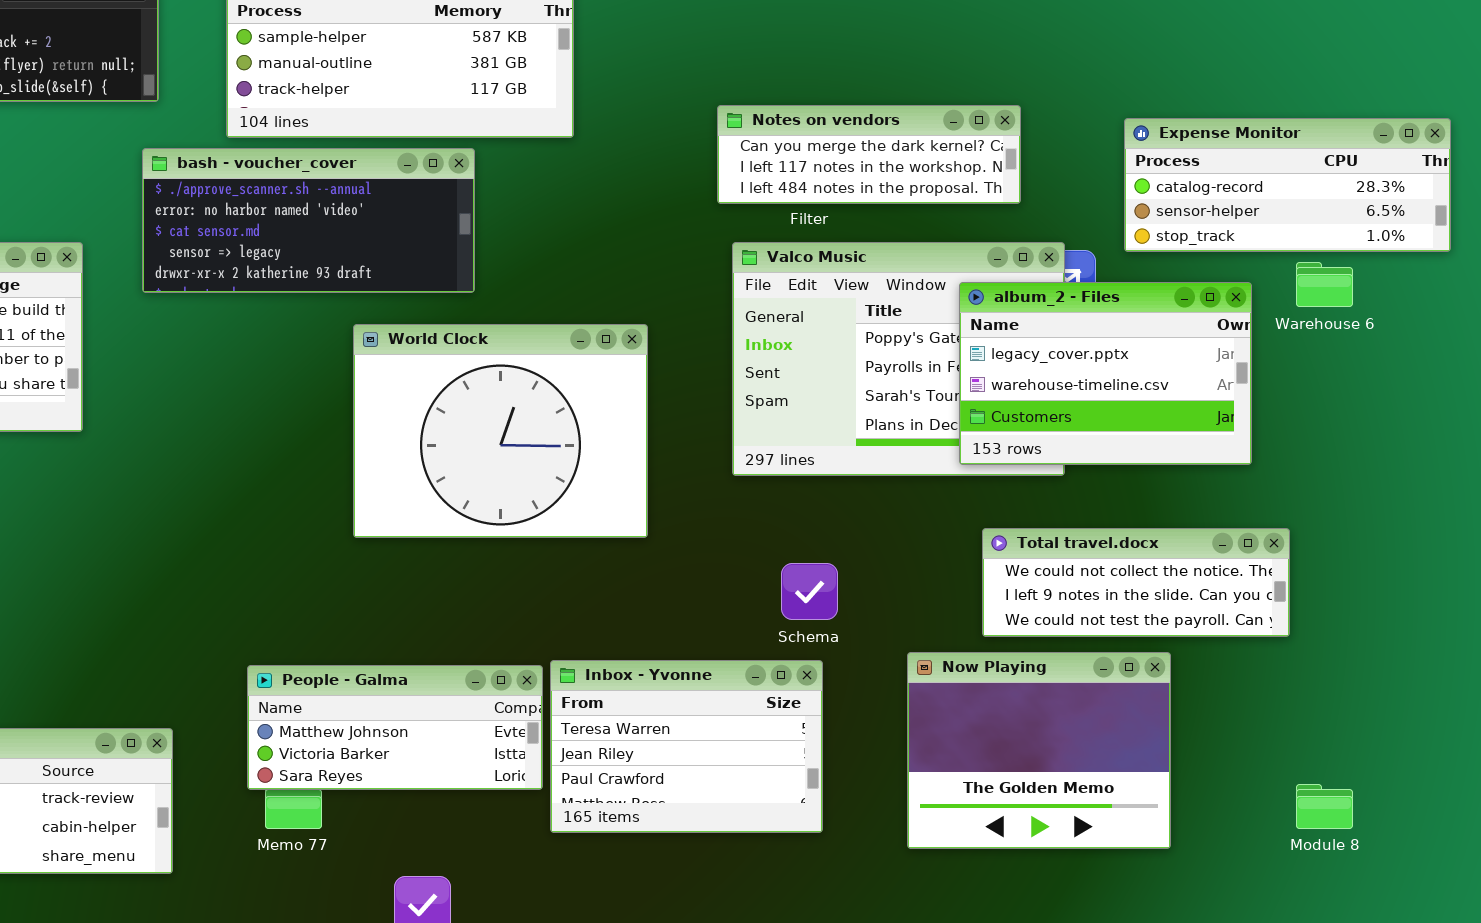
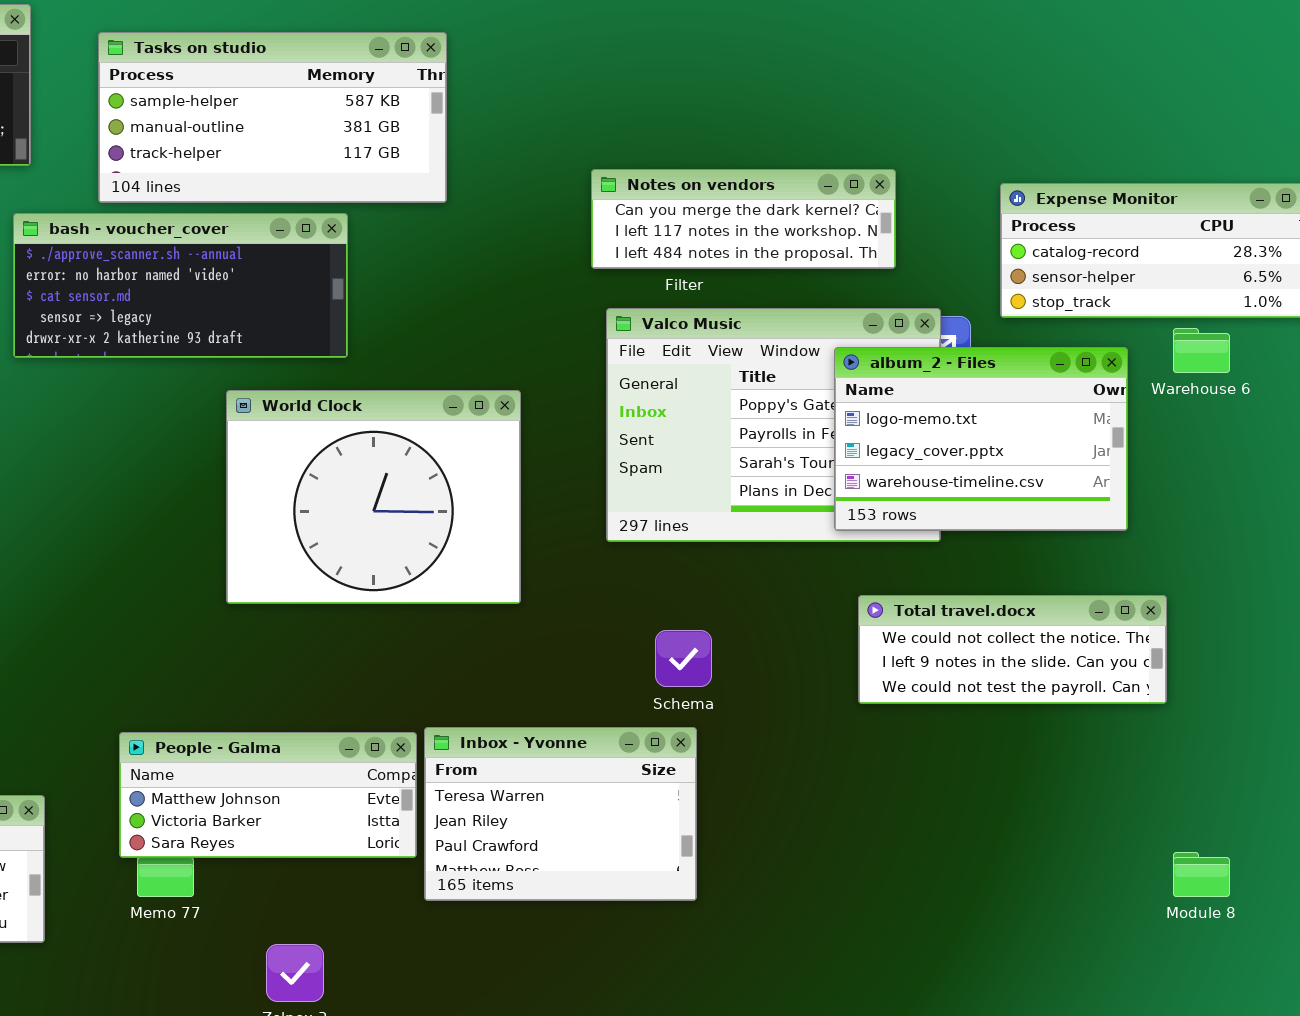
album_2 - Files: [959,282,1252,465] -> [834,347,1128,531], scrolled up 1 row
Now Playing: [907,652,1171,849] -> none, closed

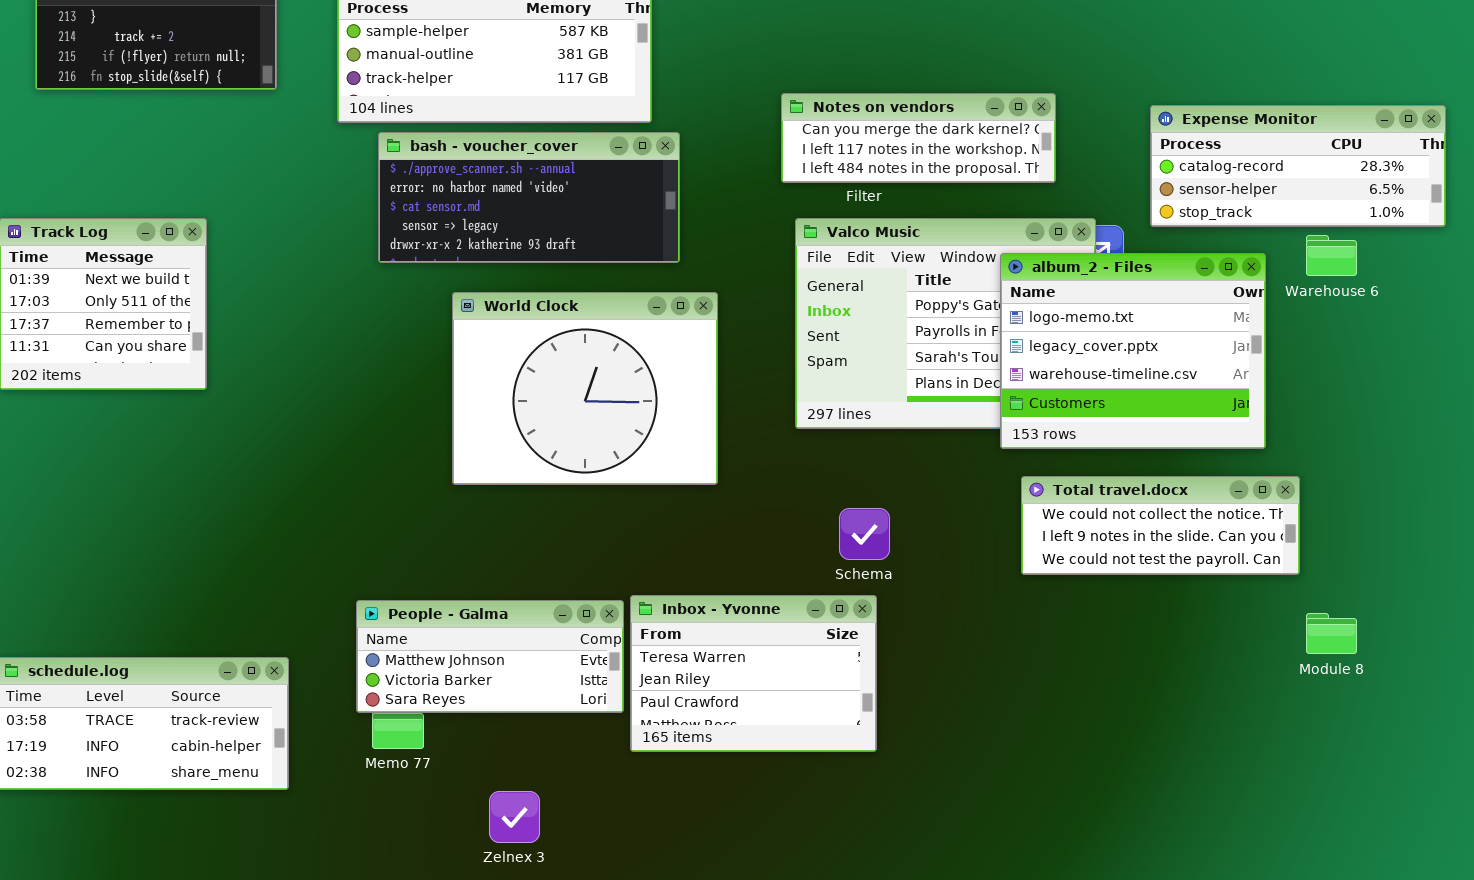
bash - voucher_cover: [13,213,348,358] -> [378,132,680,263], moved
album_2 - Files: [834,347,1128,531] -> [1000,253,1266,449], resized
Module 8: [1173,852,1230,897] -> [1306,613,1357,654], moved

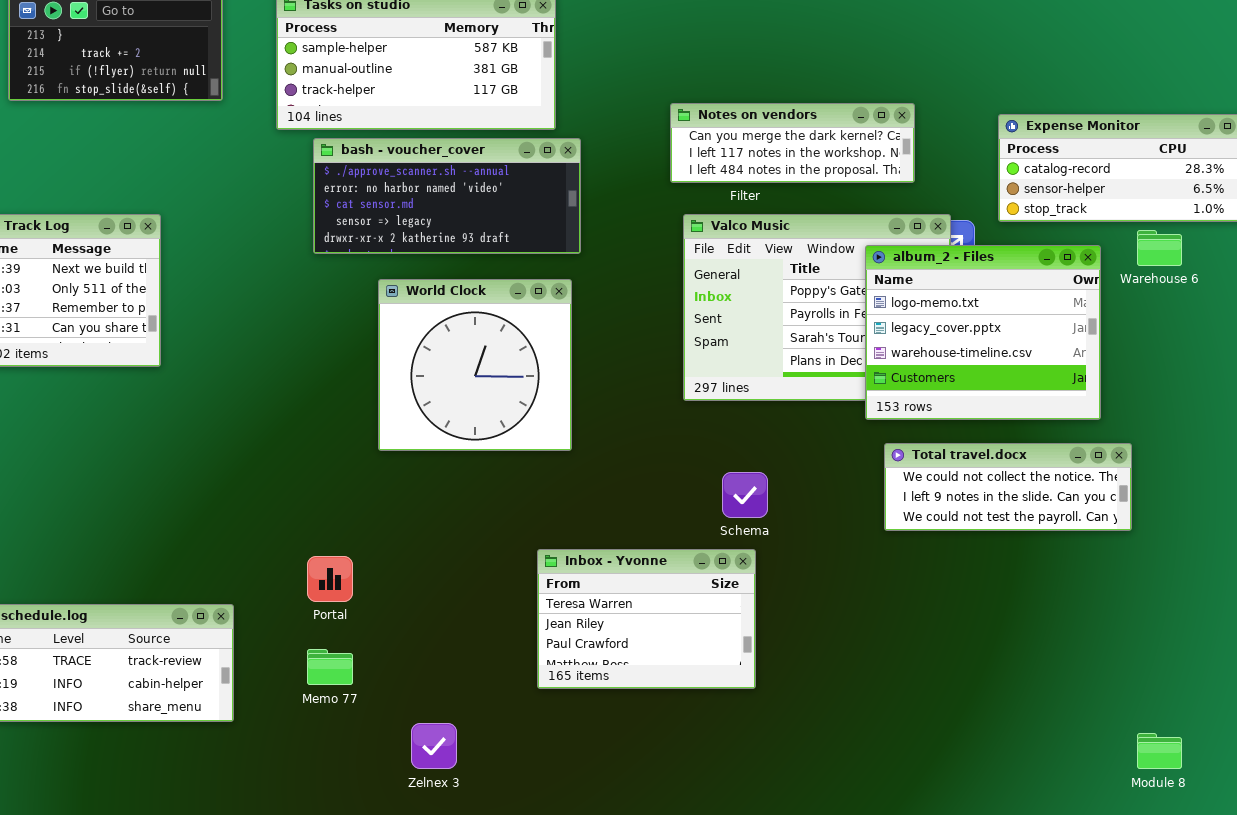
World Clock: [452,292,718,485] -> [378,279,572,451], resized
People - Galma: [356,600,624,713] -> none, closed
Module 8: [1306,613,1357,654] -> [1137,733,1182,769], moved

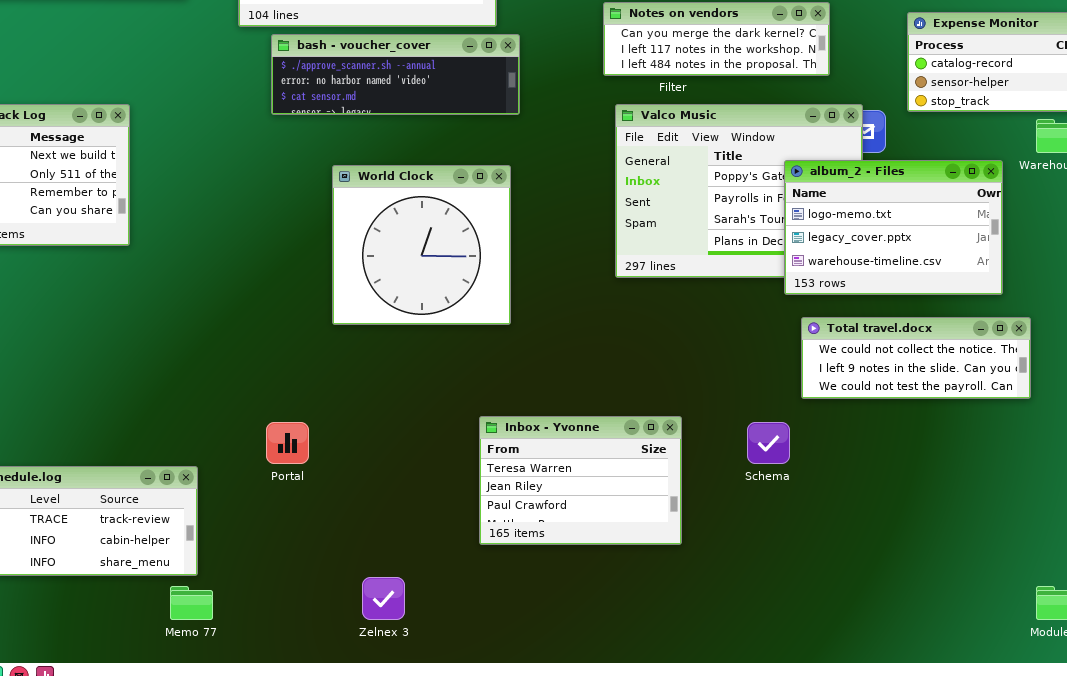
bash - voucher_cover: [313,138,581,254] -> [271,34,520,115], resized
album_2 - Files: [865,245,1101,420] -> [784,160,1003,295], resized
Schema: [722,472,768,518] -> [747,422,790,464], moved
Memo 77: [307,649,353,685] -> [170,586,213,620], moved

